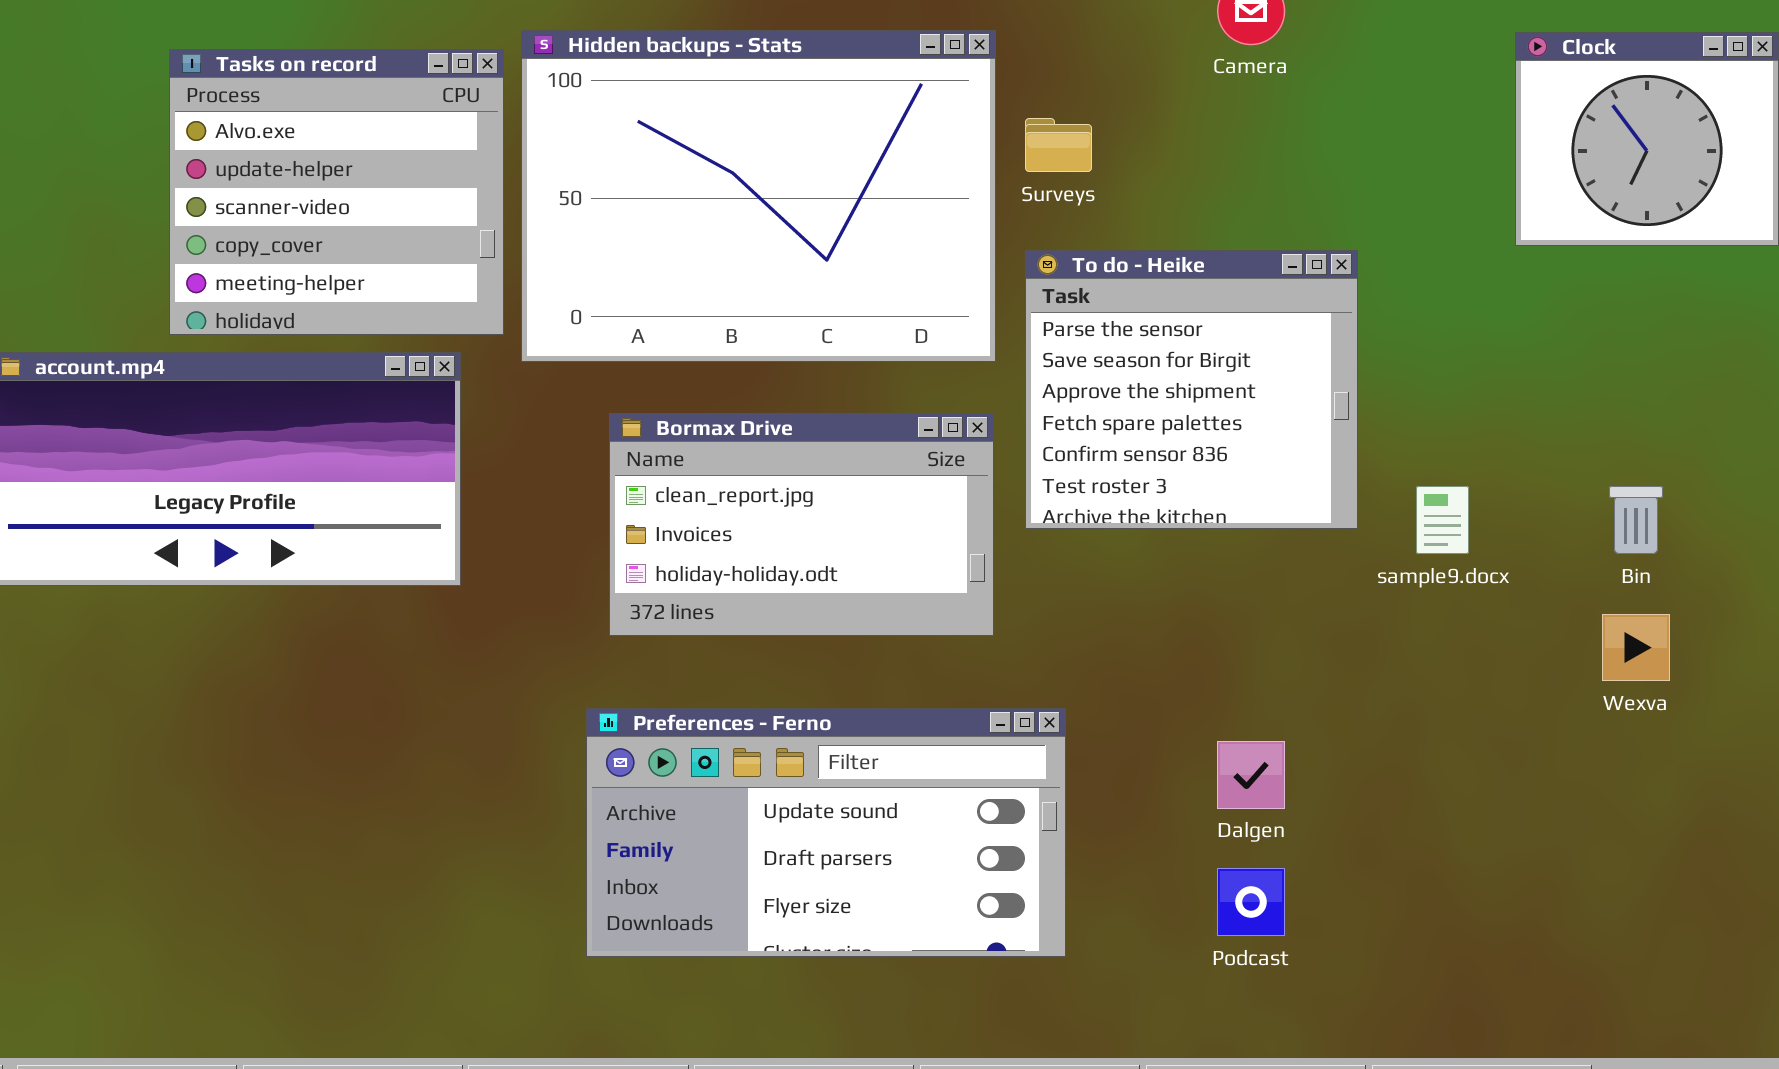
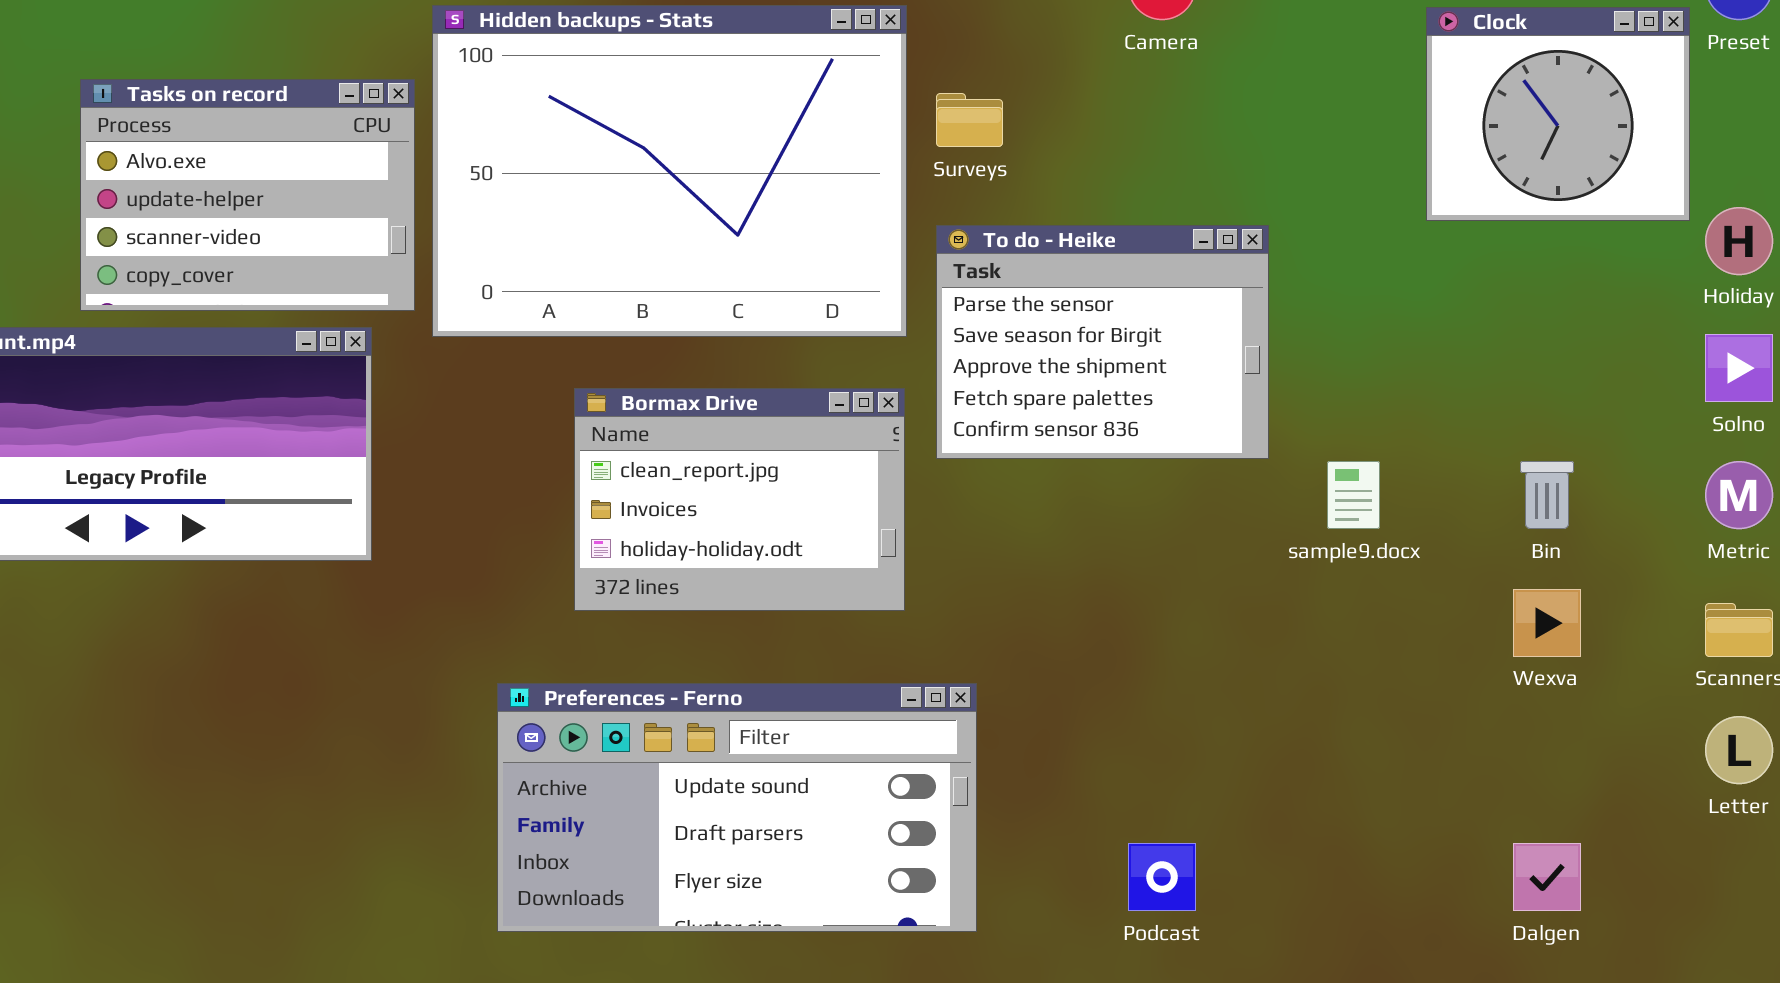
Tasks on record: [169,49,504,335] -> [80,79,415,311], resized
To do - Heike: [1025,250,1358,529] -> [936,225,1269,459], resized
Bormax Drive: [609,413,994,636] -> [574,388,905,611], resized
Dalgen: [1217,741,1285,809] -> [1513,843,1581,911], moved

